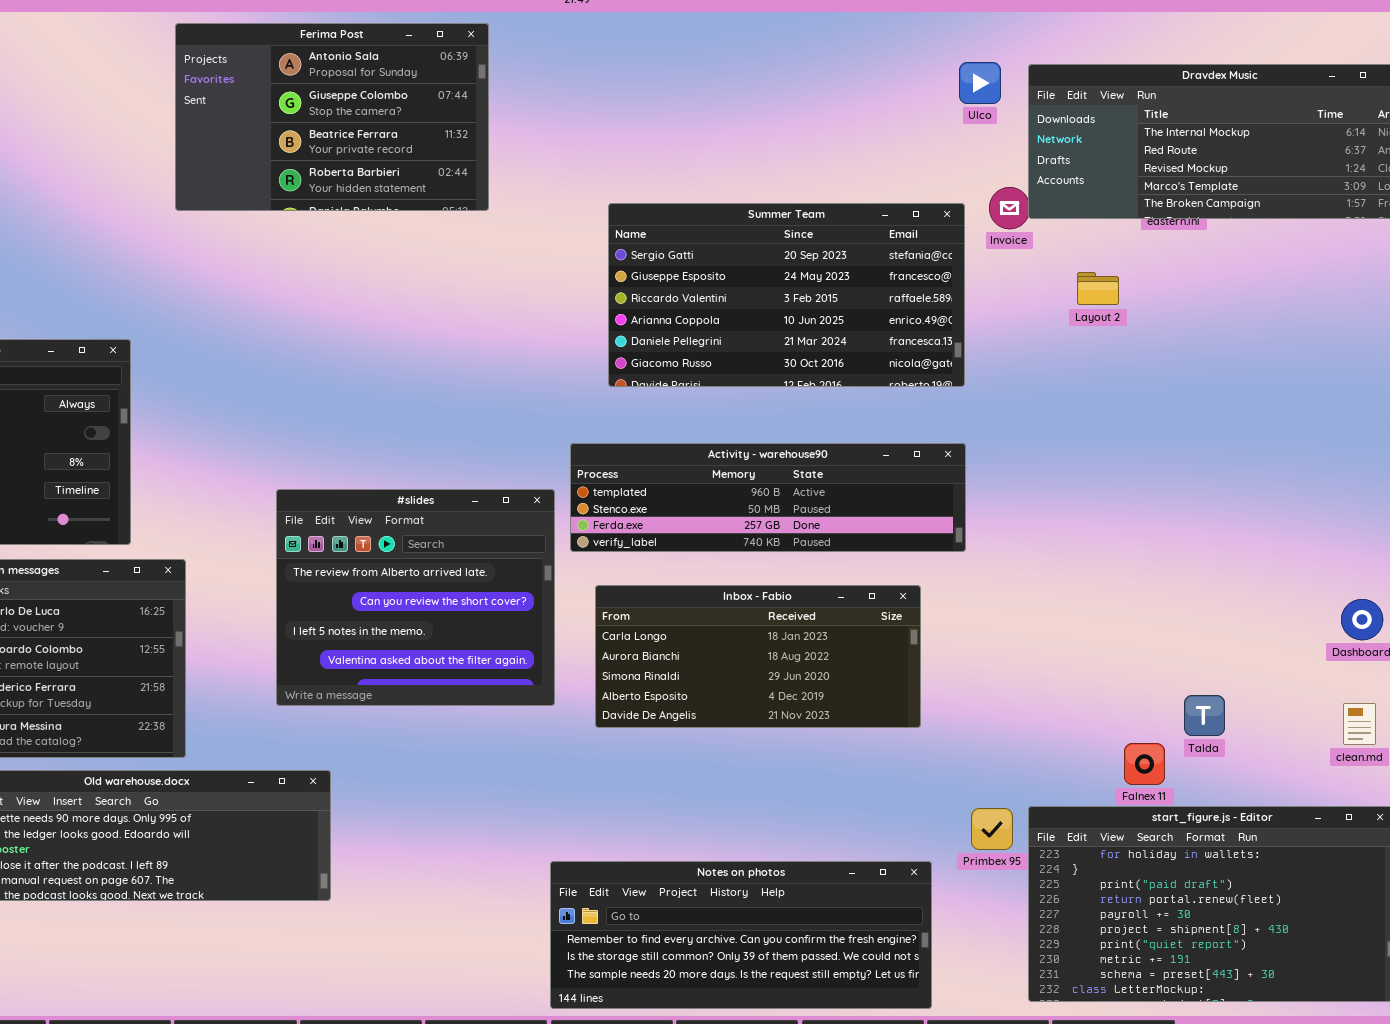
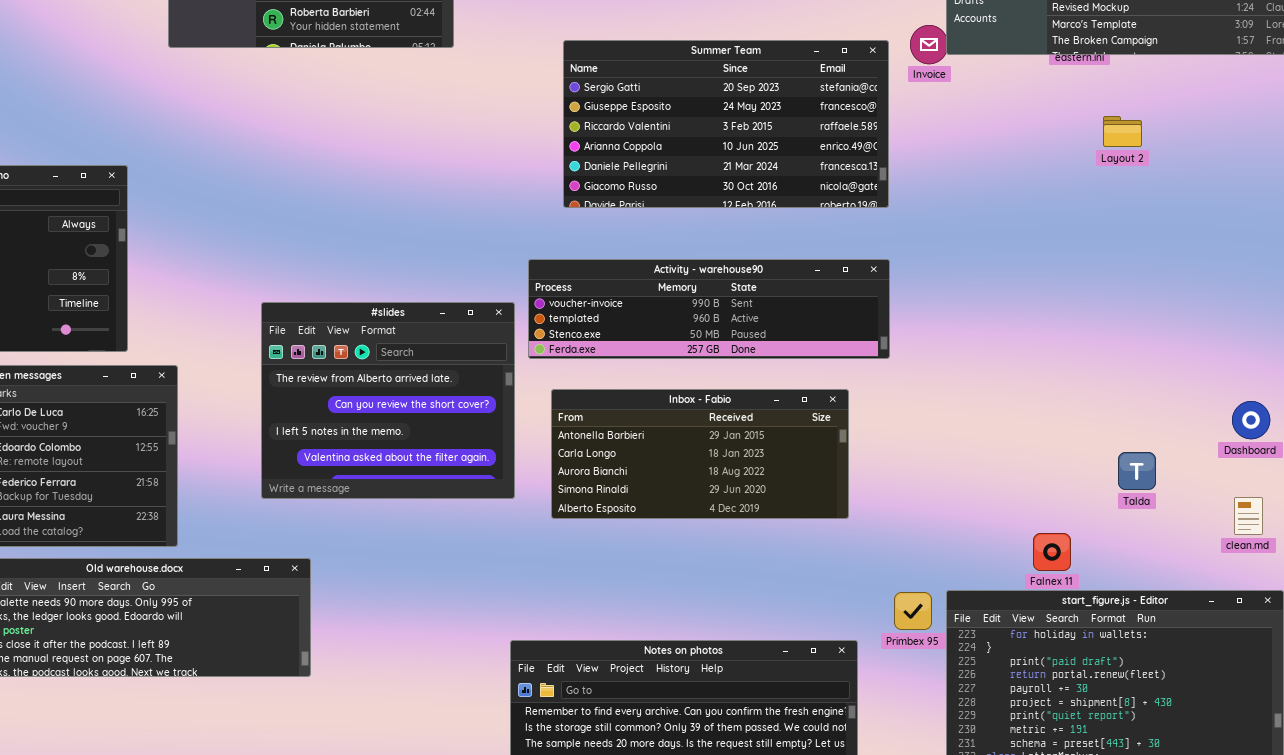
Layout 2: [1077,272,1119,305] -> [1103,116,1142,147], moved
Activity - warehouse90: [570,443,966,552] -> [528,259,890,359], scrolled up 1 row
Inbox - Fabio: [595,585,921,728] -> [551,389,849,519], scrolled up 1 row
Talda: [1184,695,1225,736] -> [1118,452,1156,490], moved

